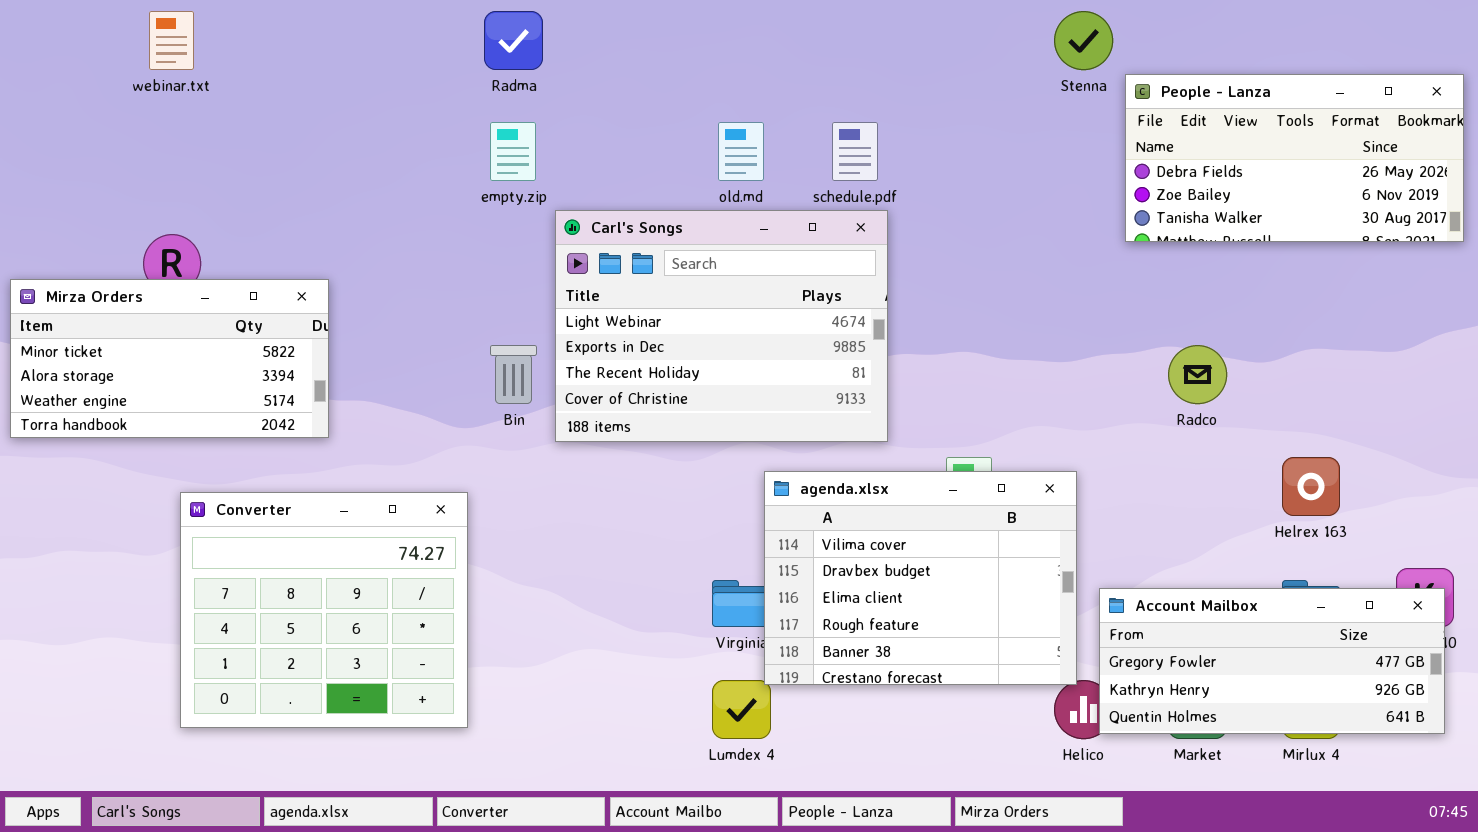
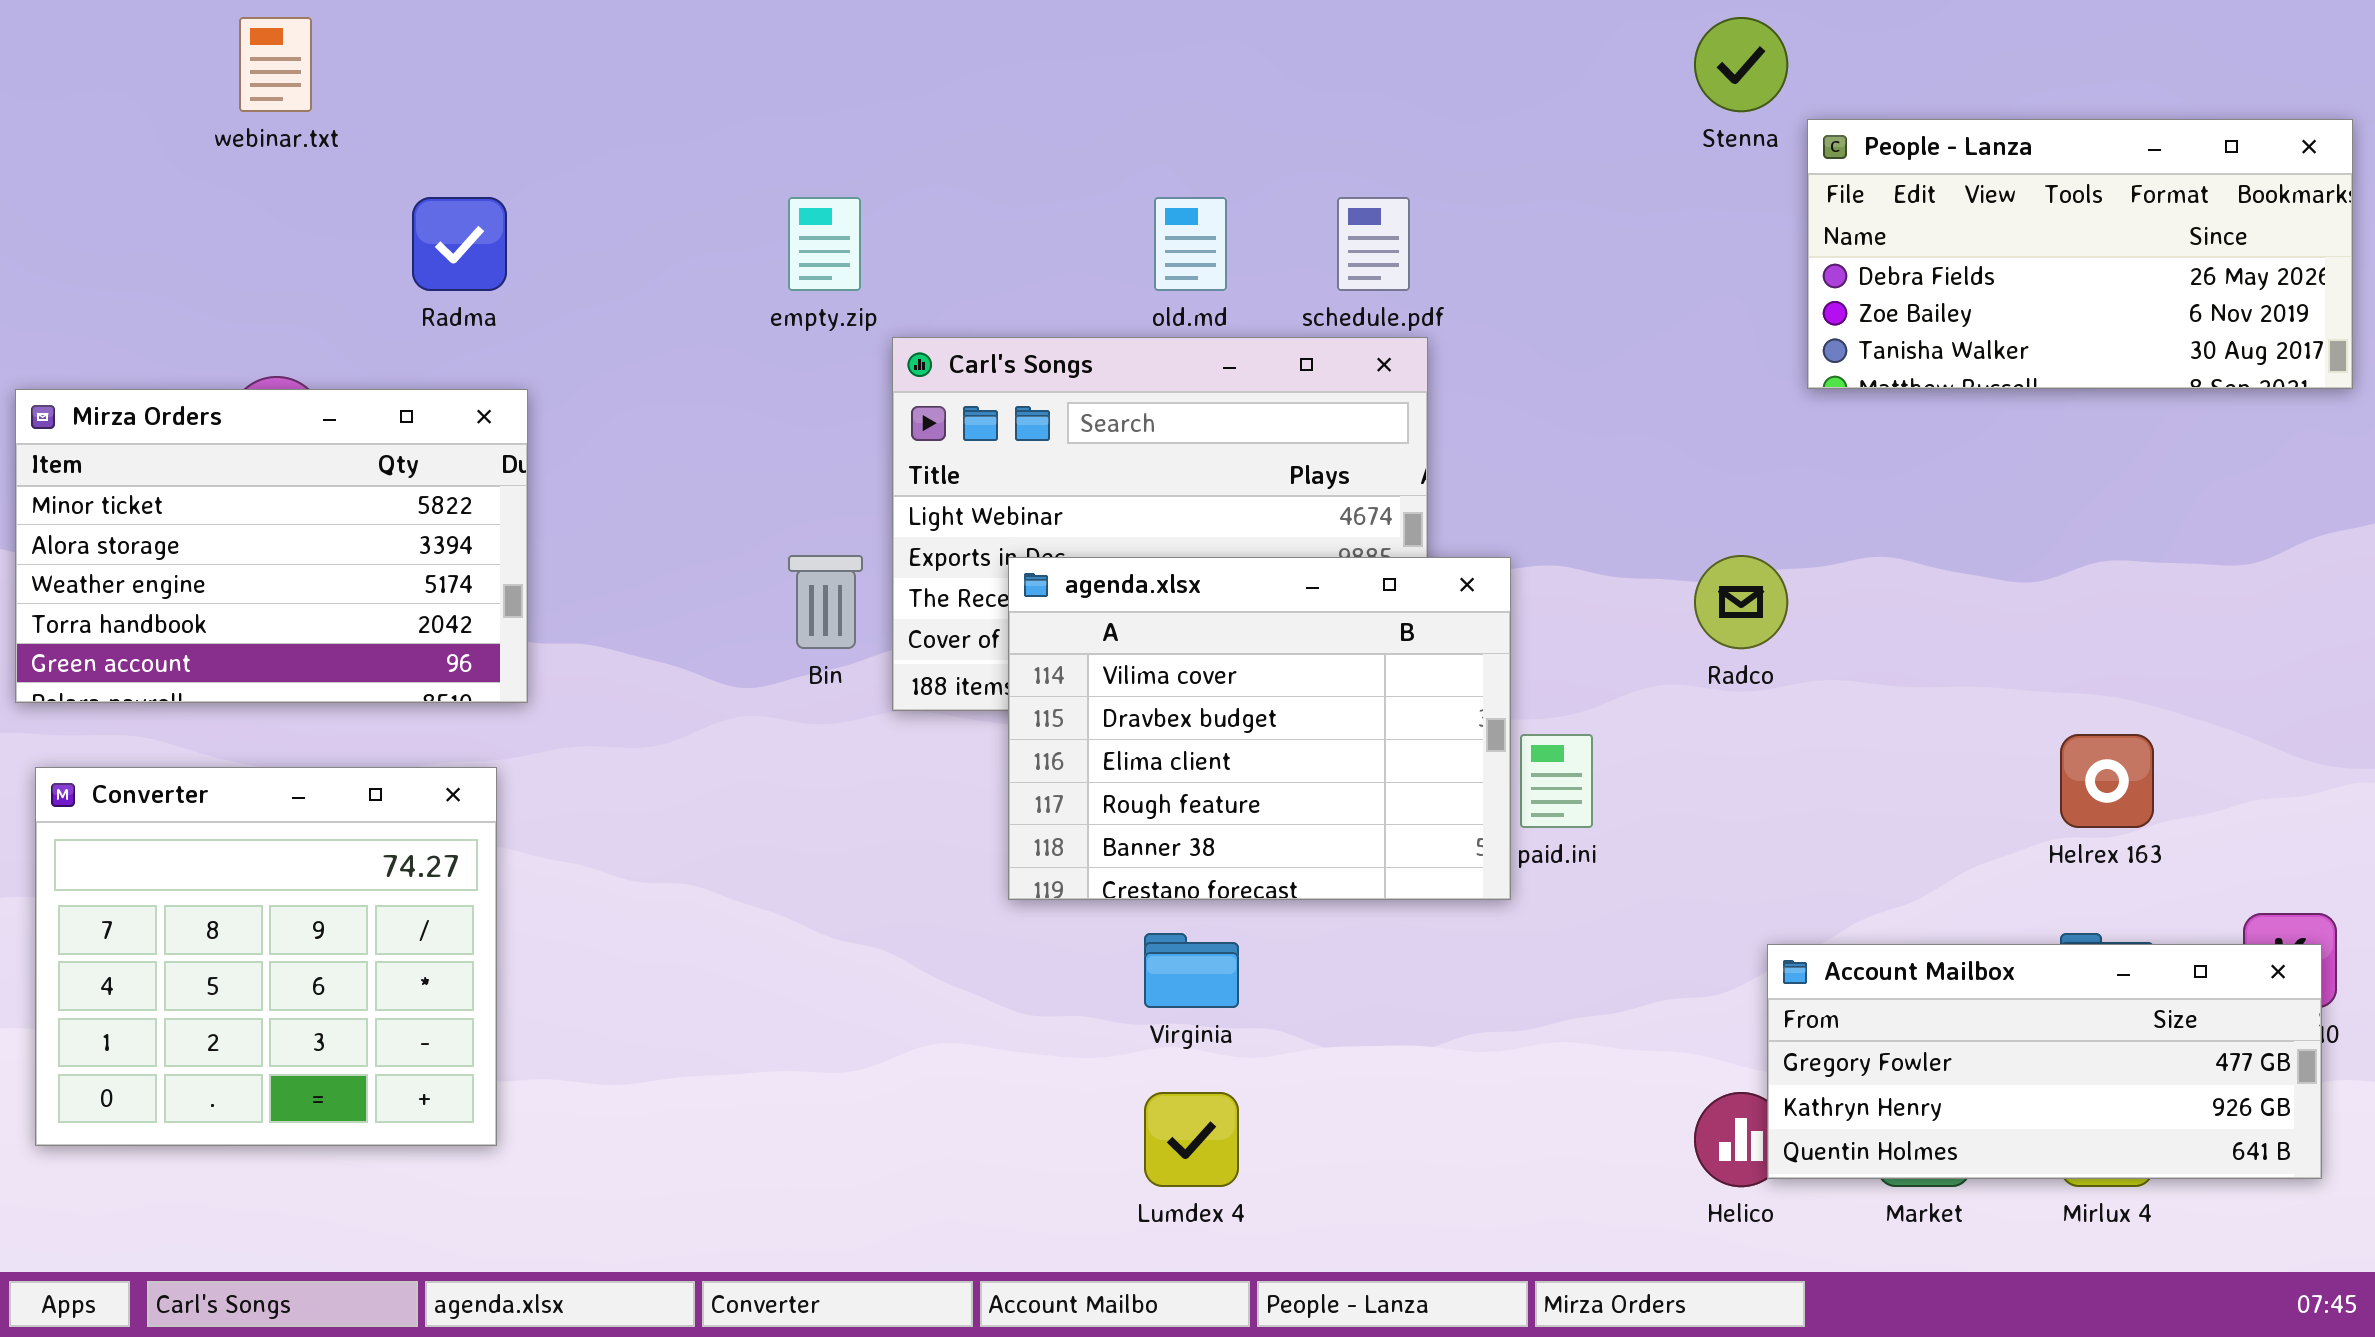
Radma: [484,11,543,70] -> [412,197,507,291], moved
Mirza Orders: [10,279,329,438] -> [15,389,528,703], resized
Radco: [1168,345,1227,404] -> [1694,555,1788,649], moved
agenda.xlsx: [764,471,1077,685] -> [1008,557,1511,900], moved
Converter: [180,492,468,728] -> [35,767,497,1146], moved

